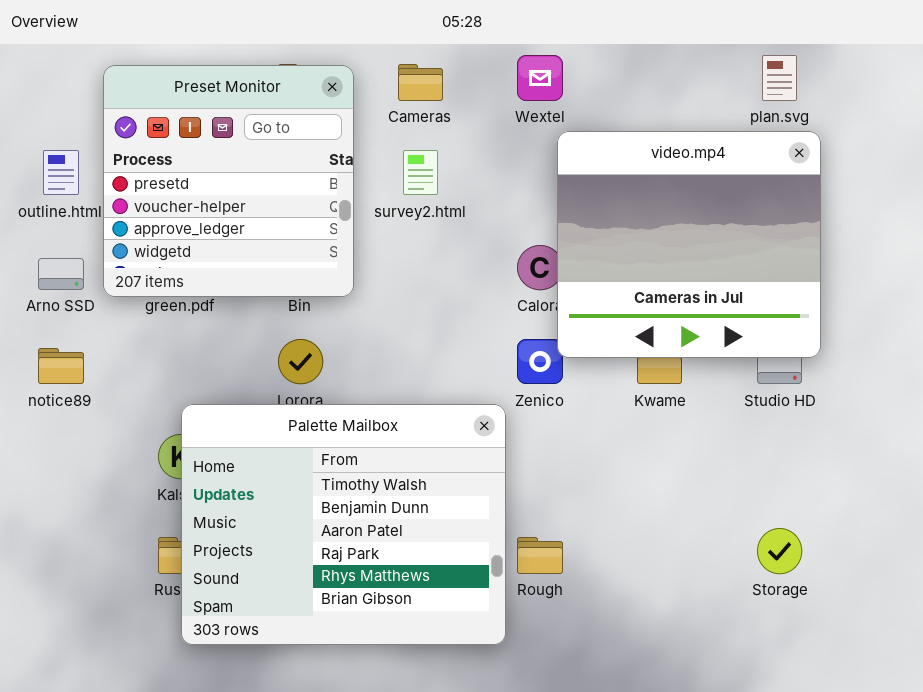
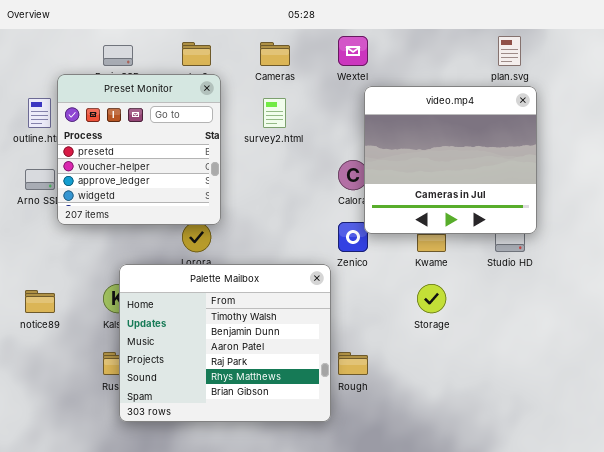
Preset Monitor: [103,65,354,297] -> [57,74,221,225], moved
notice89: [38,348,84,384] -> [25,290,55,313], moved
Storage: [757,528,802,574] -> [417,284,446,313], moved

